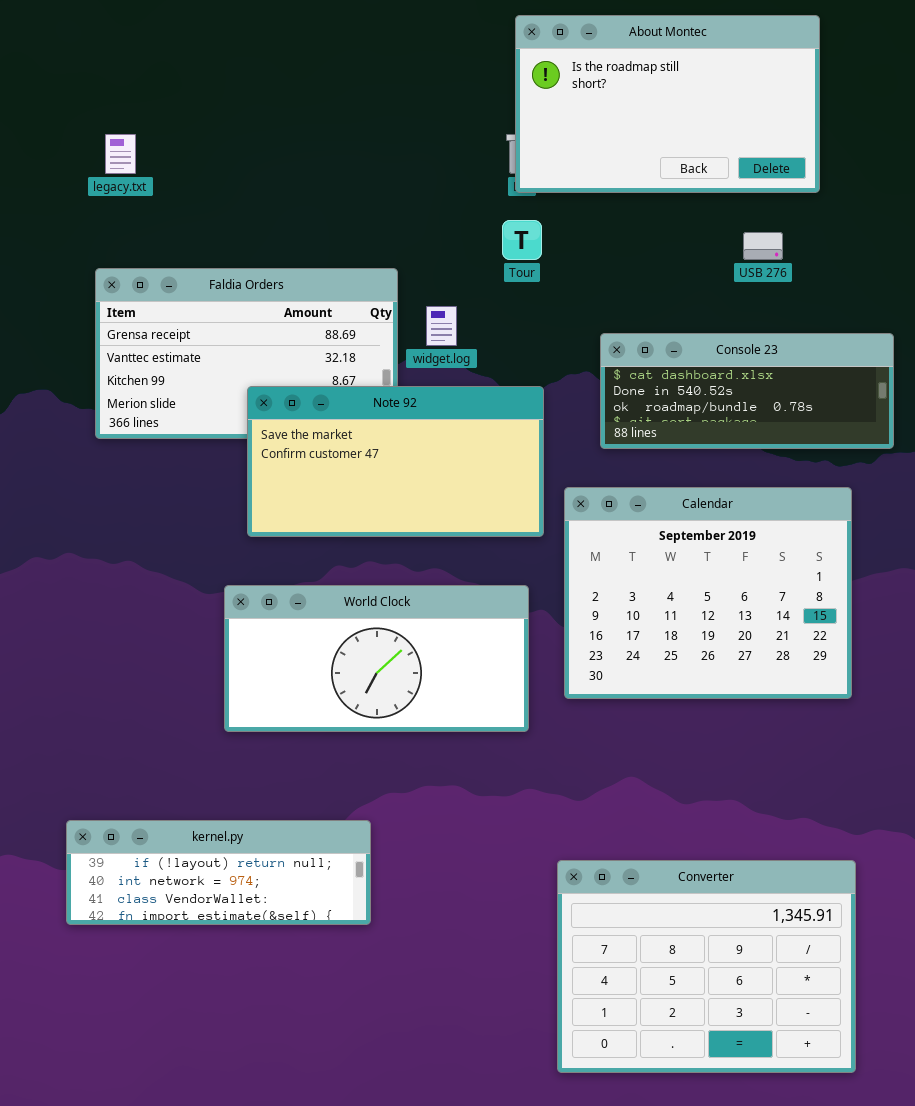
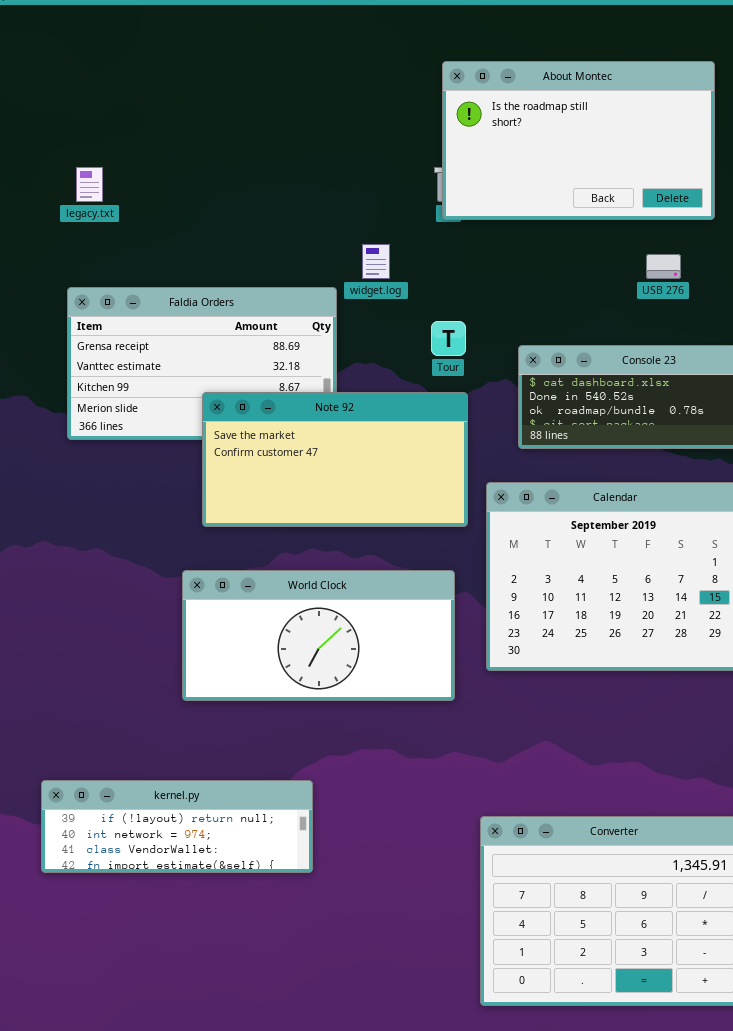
Tour: [502,220,542,260] -> [431,321,466,356], moved
widget.log: [426,306,457,346] -> [362,244,390,279], moved

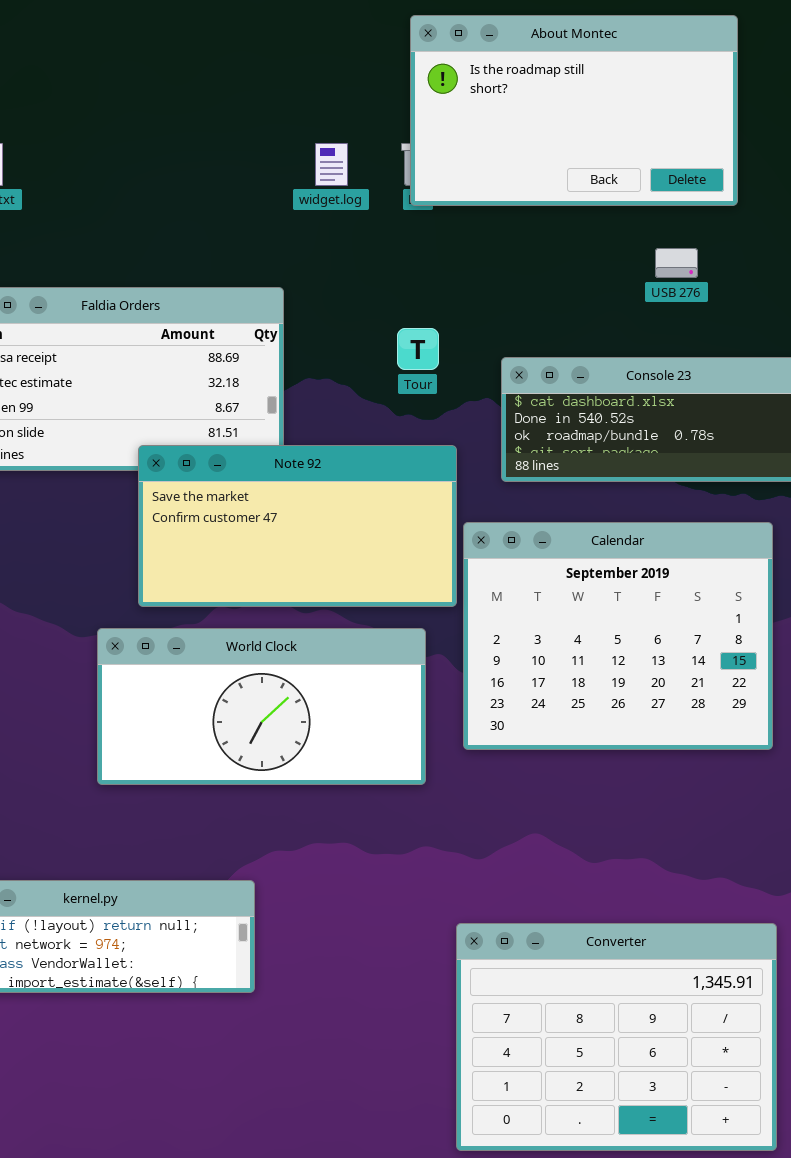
widget.log: [362,244,390,279] -> [315,143,348,186], moved
Note 92: [202,392,468,527] -> [138,445,457,607], moved

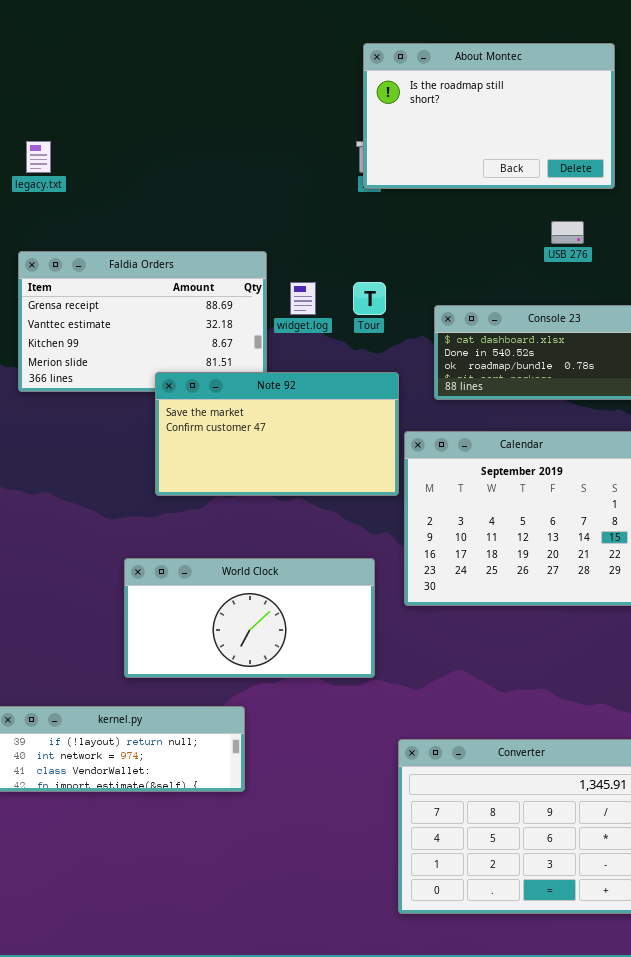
widget.log: [315,143,348,186] -> [290,282,316,315], moved
World Clock: [97,628,426,785] -> [124,558,375,678], moved

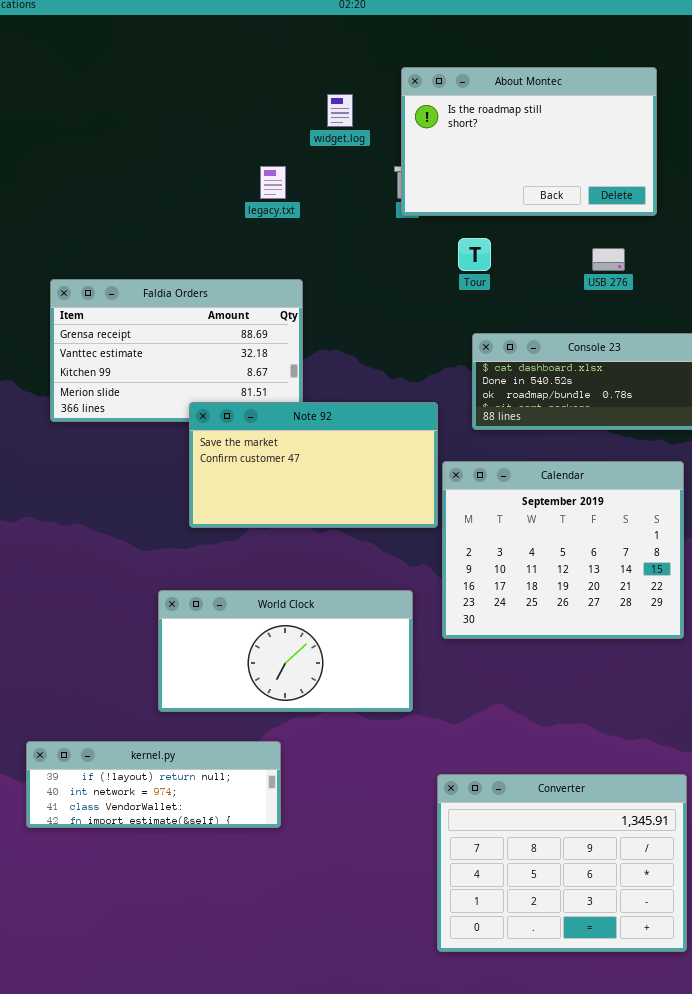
legacy.txt: [26,141,51,173] -> [260,166,286,199], moved
widget.log: [290,282,316,315] -> [327,94,353,127], moved
Tour: [353,282,386,315] -> [458,238,491,271], moved

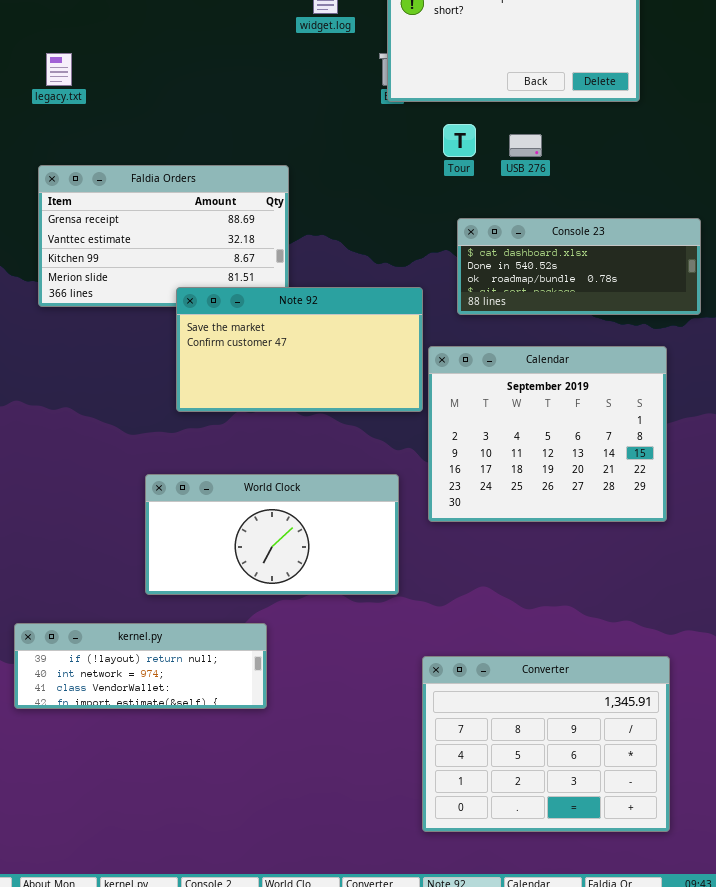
legacy.txt: [260,166,286,199] -> [46,53,72,86], moved
USB 276: [592,248,625,271] -> [509,134,542,157], moved

